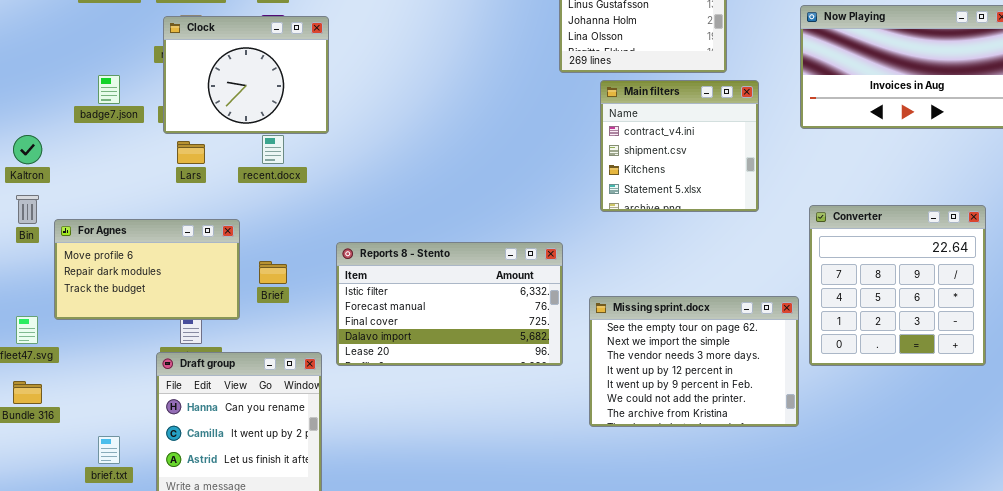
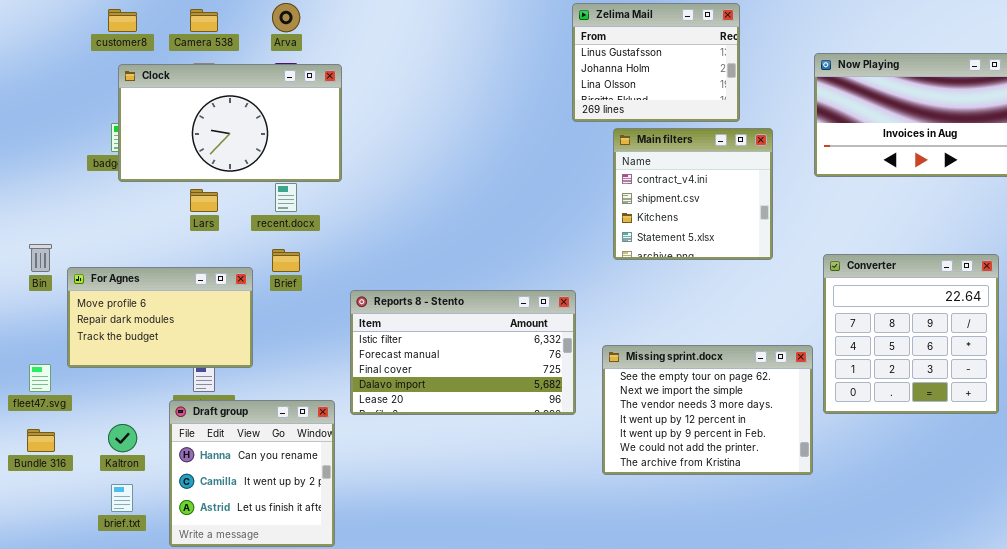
Clock: [163,16,329,134] -> [118,64,342,182], resized
Kaltron: [13,135,42,164] -> [108,424,137,452], moved
Brief: [259,261,287,284] -> [272,249,300,272], moved

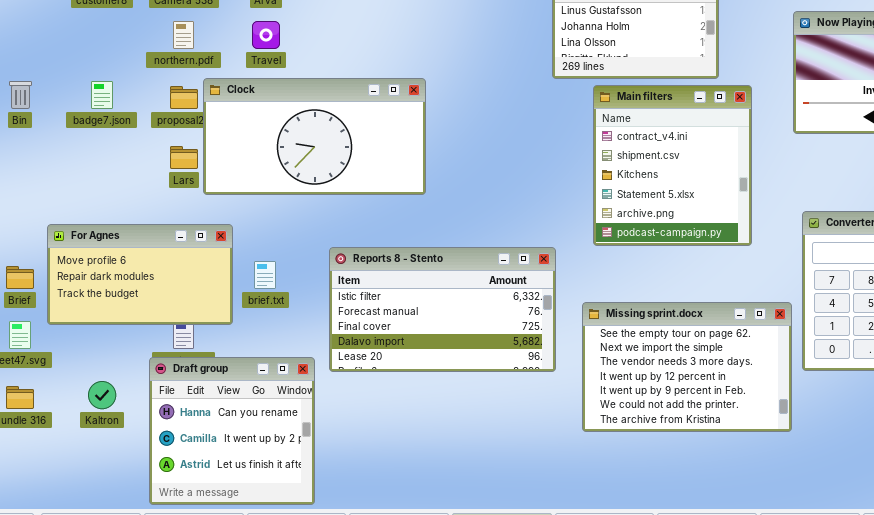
Clock: [118,64,342,182] -> [203,78,426,195], moved
Main filters: [613,128,773,260] -> [593,85,752,246], resized
Bin: [29,244,52,272] -> [9,81,32,109], moved
Brief: [272,249,300,272] -> [6,266,34,289], moved
brief.txt: [111,484,133,512] -> [254,261,276,289], moved

